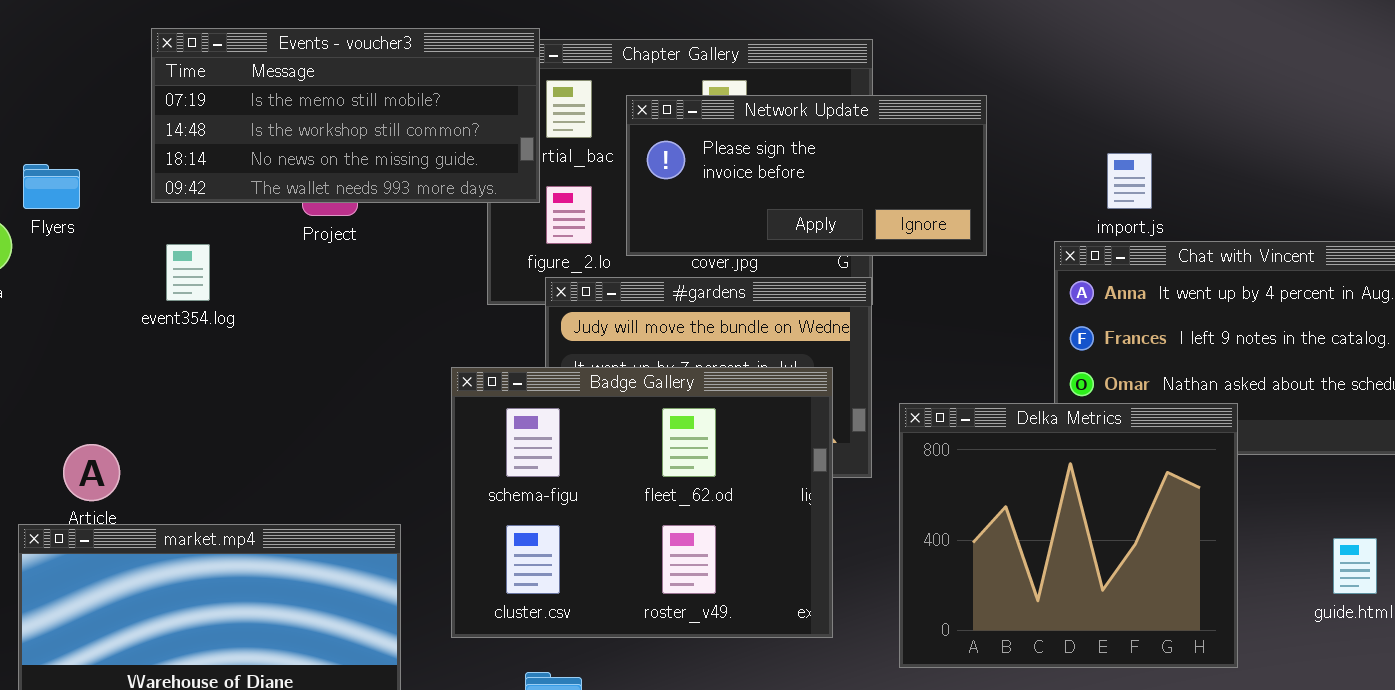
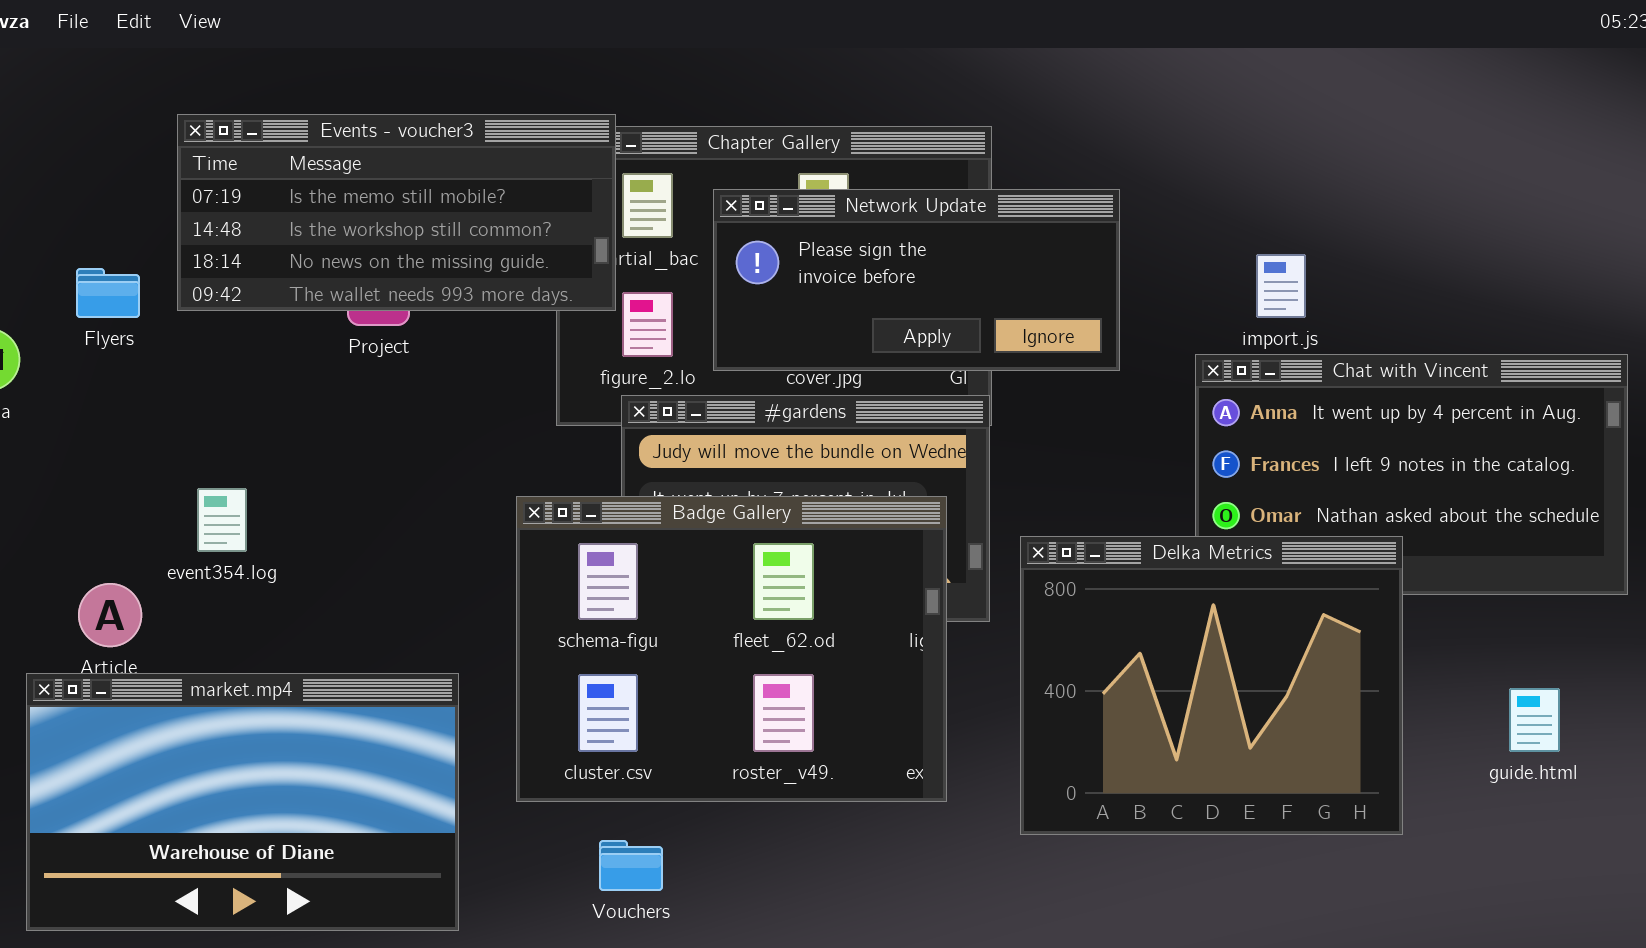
Flyers: [23,164,80,209] -> [76,268,140,318], moved
event354.log: [166,244,210,301] -> [197,488,247,552], moved

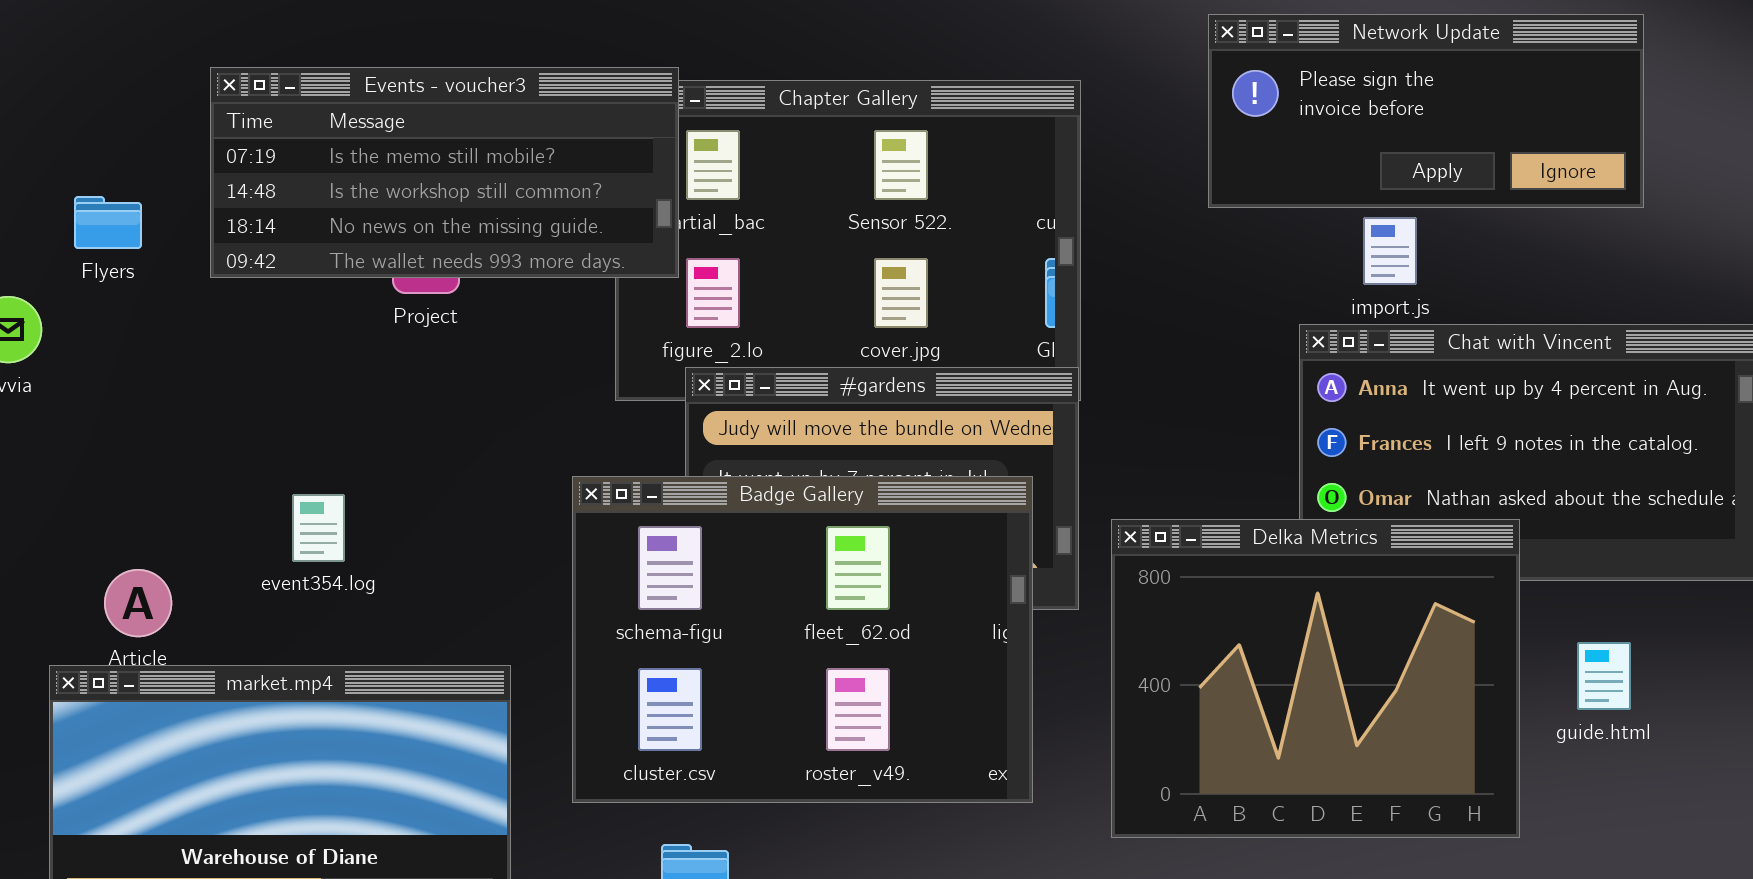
Network Update: [713,189,1120,371] -> [1208,14,1644,208], moved
Flyers: [76,268,140,318] -> [74,196,142,249], moved
event354.log: [197,488,247,552] -> [292,494,345,562], moved
guide.html: [1509,688,1560,752] -> [1577,642,1631,710], moved

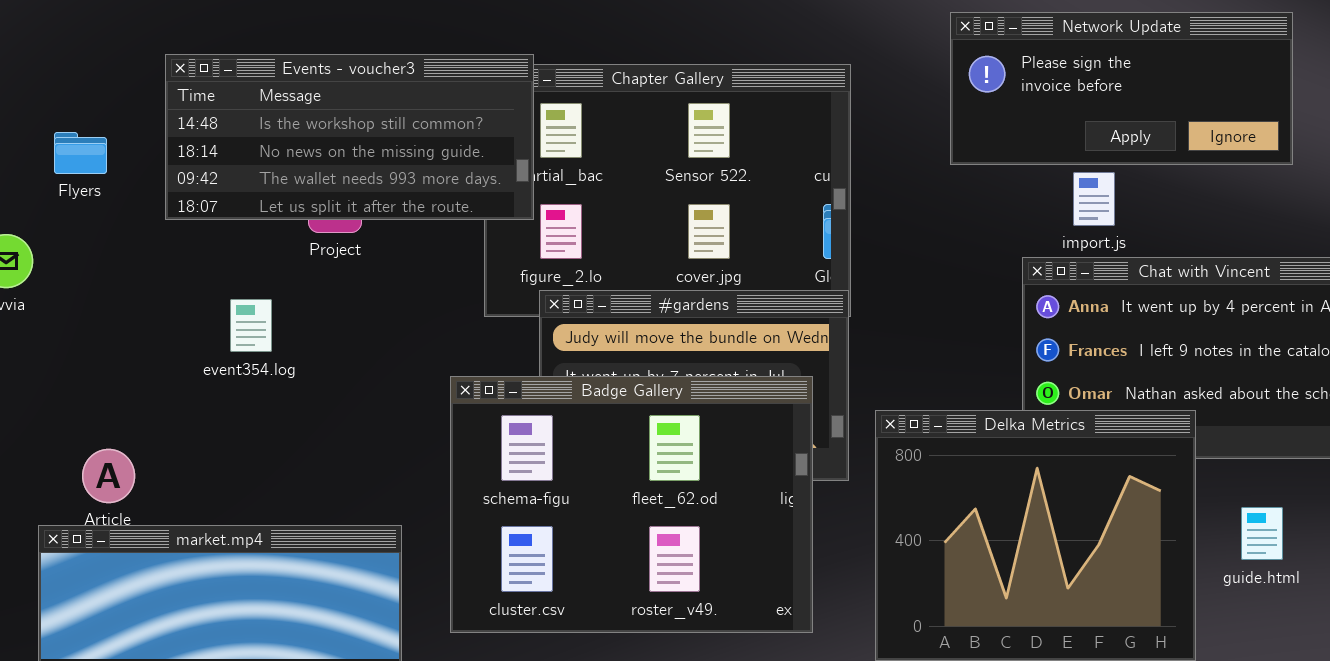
Events - voucher3: [210,67,679,278] -> [165,54,534,220], scrolled down 1 row
Flyers: [74,196,142,249] -> [54,132,107,174], moved
event354.log: [292,494,345,562] -> [230,299,272,352], moved

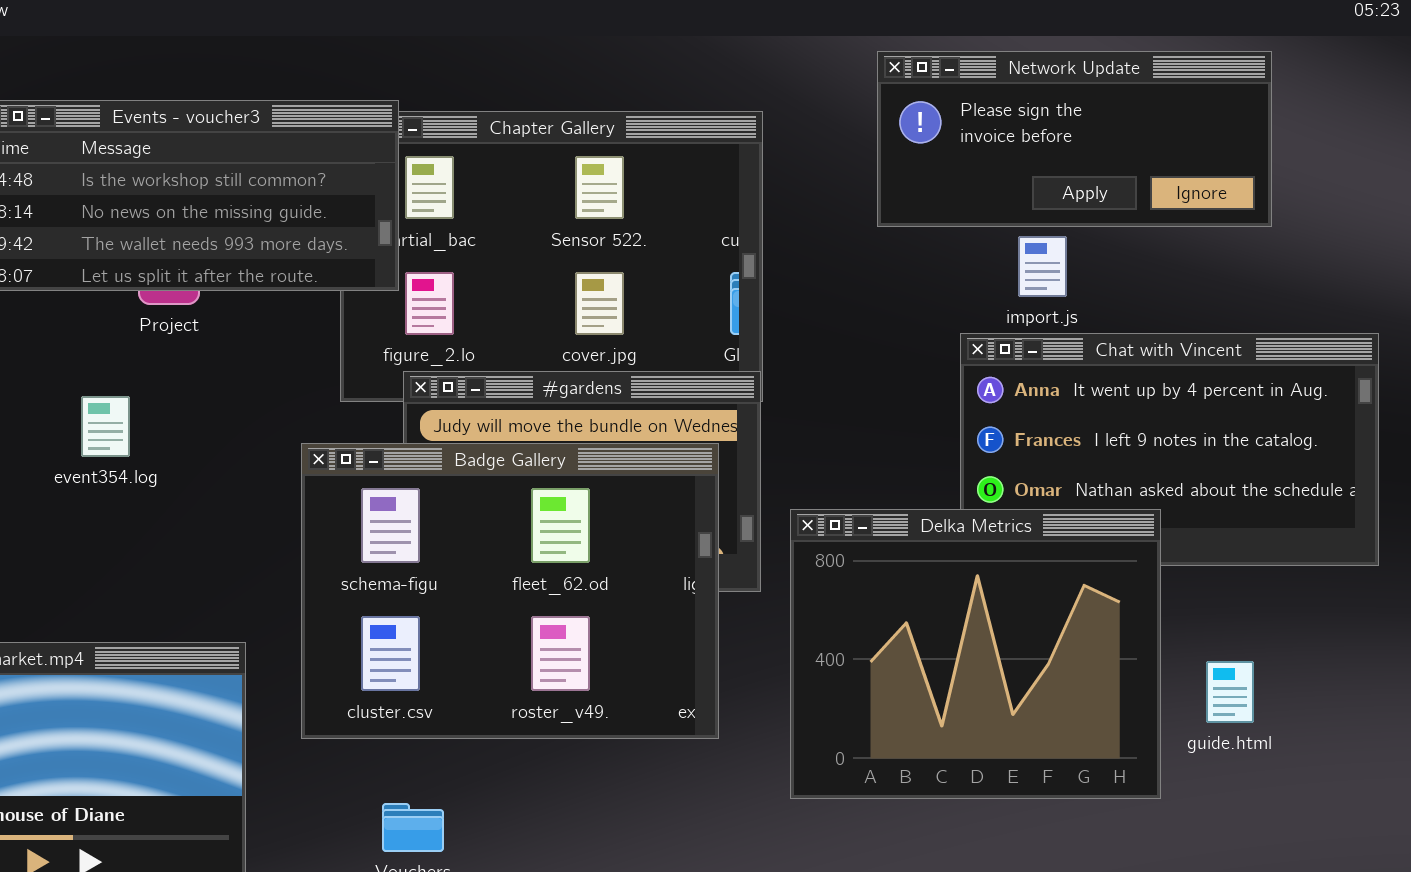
event354.log: [230,299,272,352] -> [81,396,130,457], moved
Badge Gallery: [450,376,813,633] -> [301,443,719,739], moved
guide.html: [1241,507,1283,560] -> [1206,661,1254,723], moved

